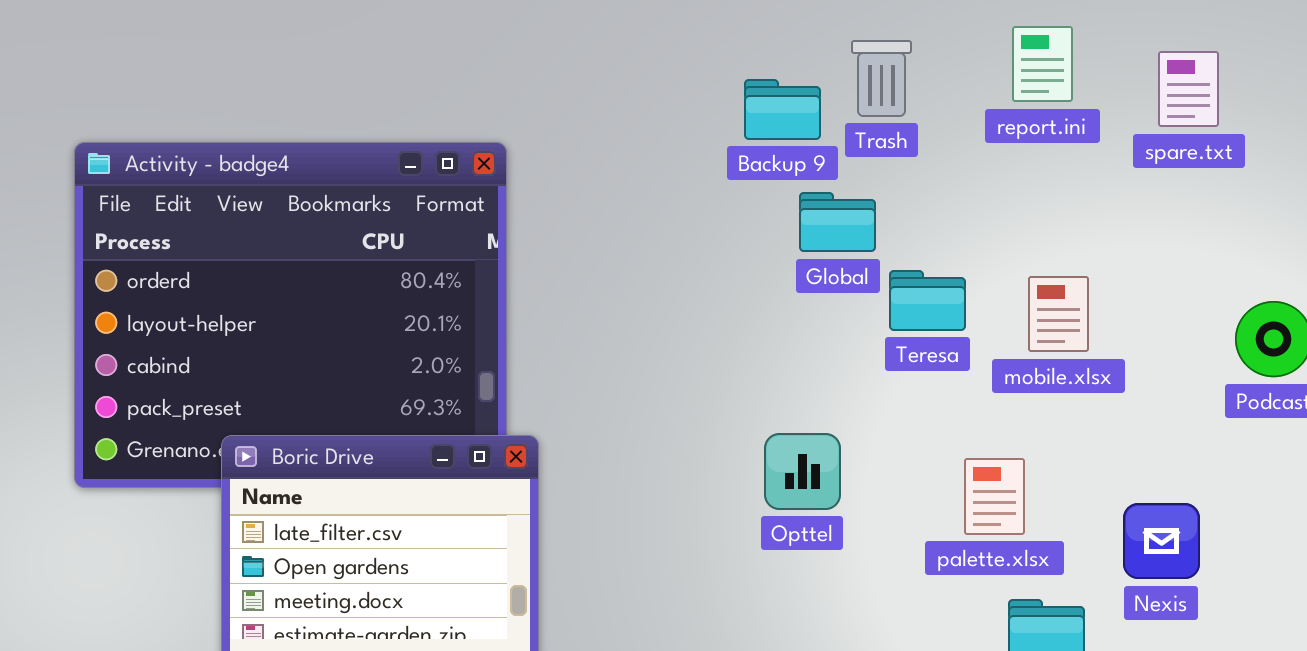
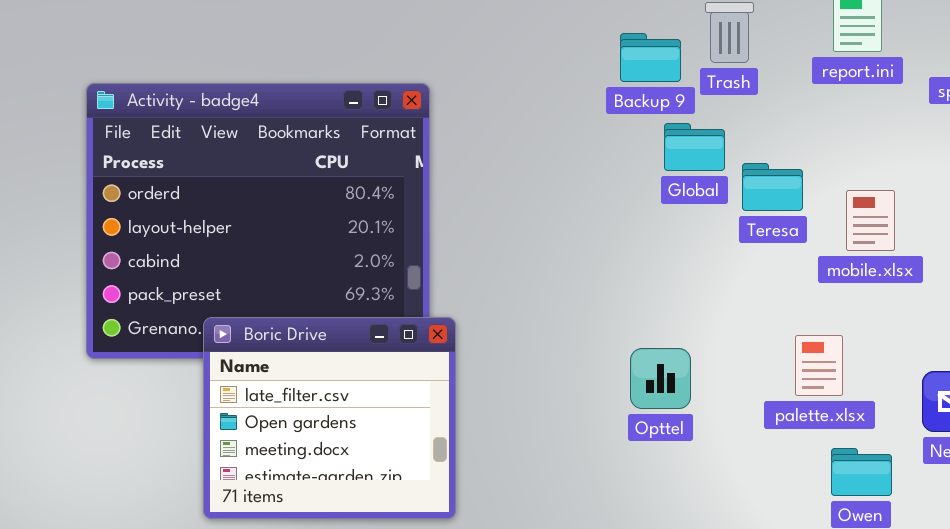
Teresa: [889,270,966,331] -> [742,163,803,211], moved
Opttel: [764,433,841,510] -> [630,348,691,409], moved

